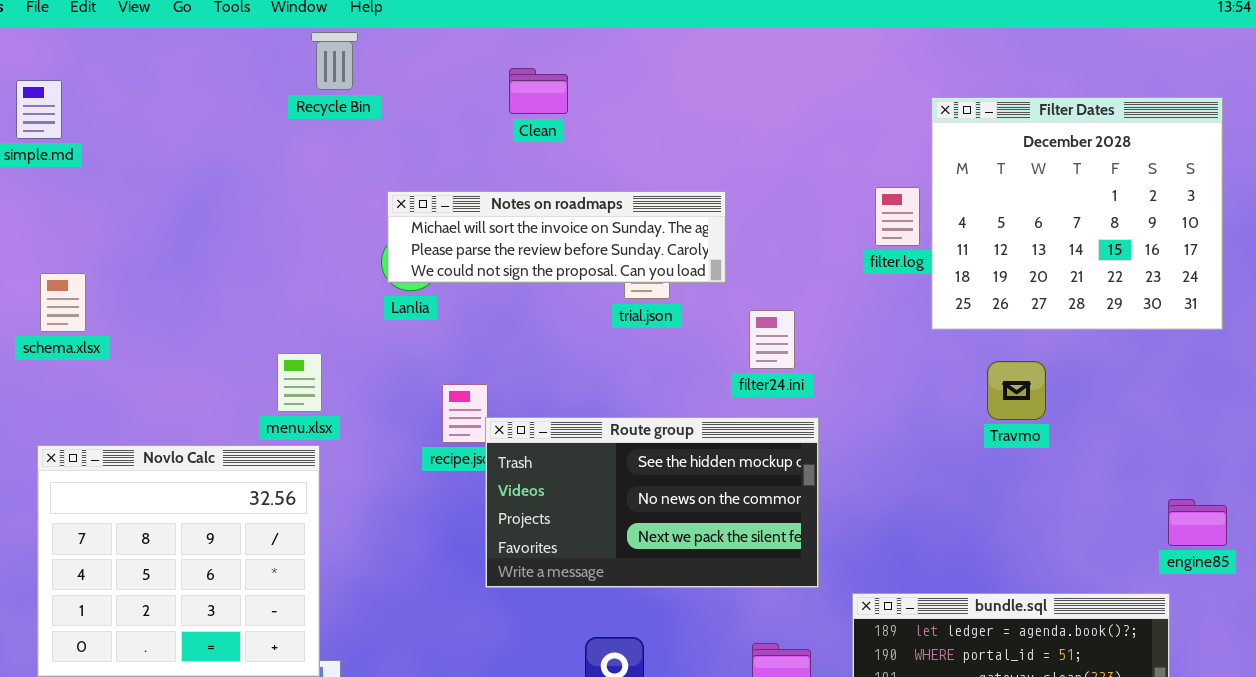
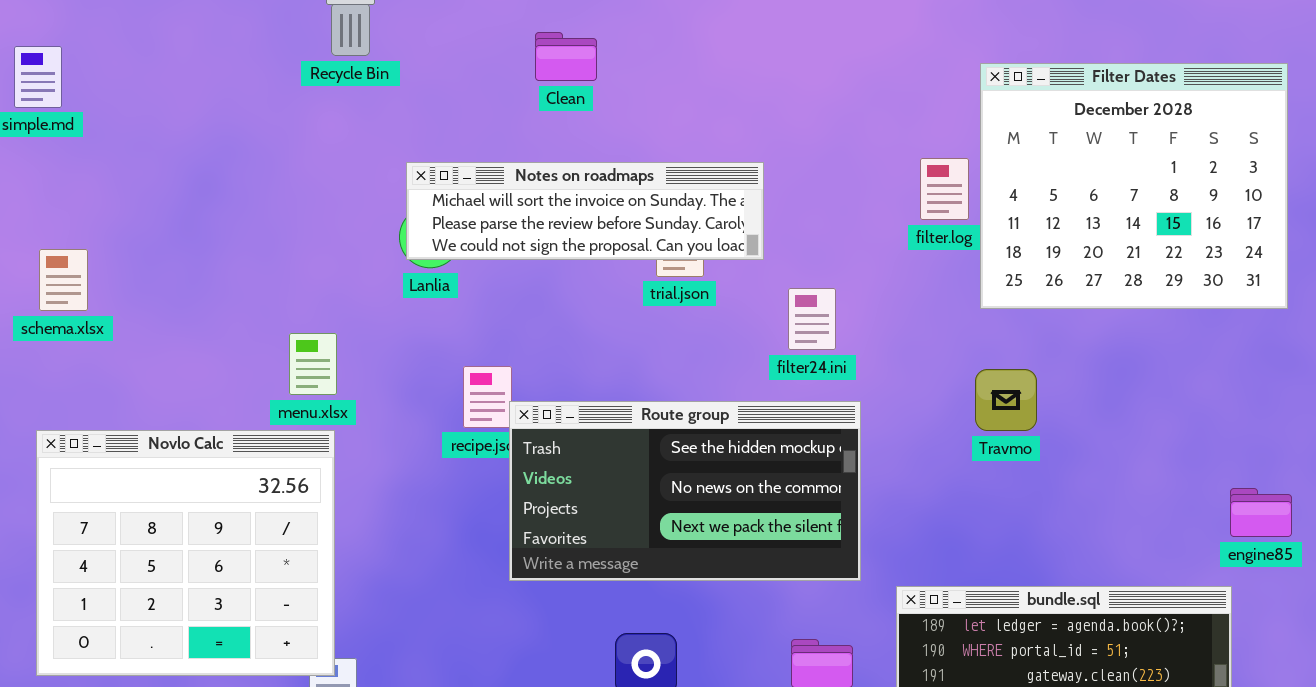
Travmo: [987,361,1046,420] -> [975,369,1037,431], moved

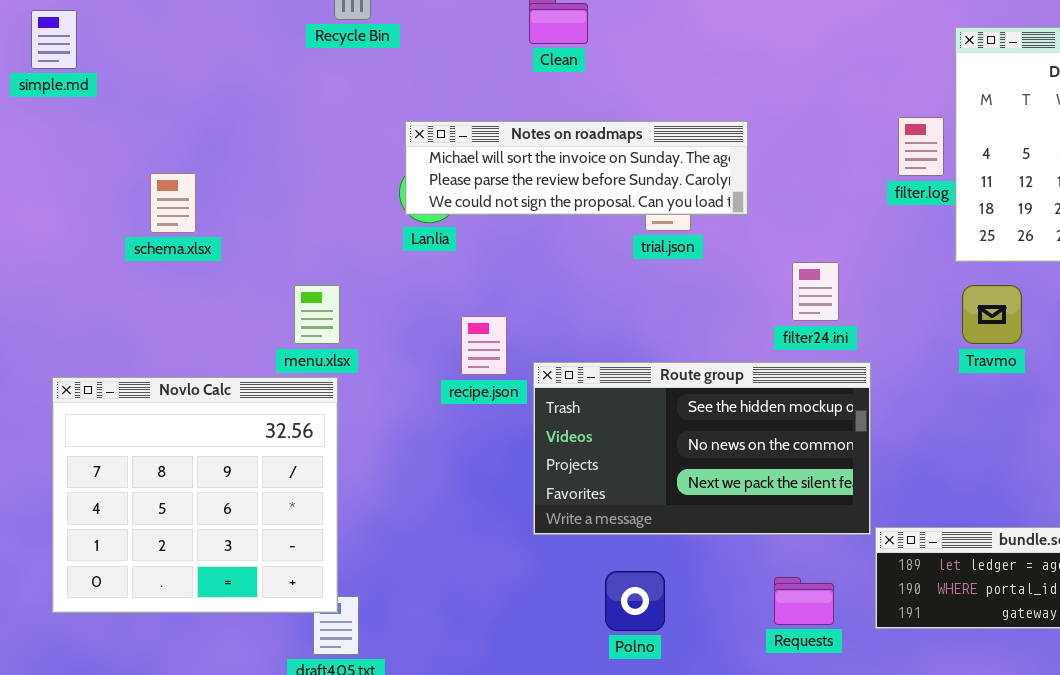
schema.xlsx: [39,249,88,311] -> [150,173,196,233], moved
filter24.ini: [788,288,836,350] -> [792,262,839,321], moved
Travmo: [975,369,1037,431] -> [962,285,1022,344], moved
Route group: [509,401,861,581] -> [533,362,871,535], moved

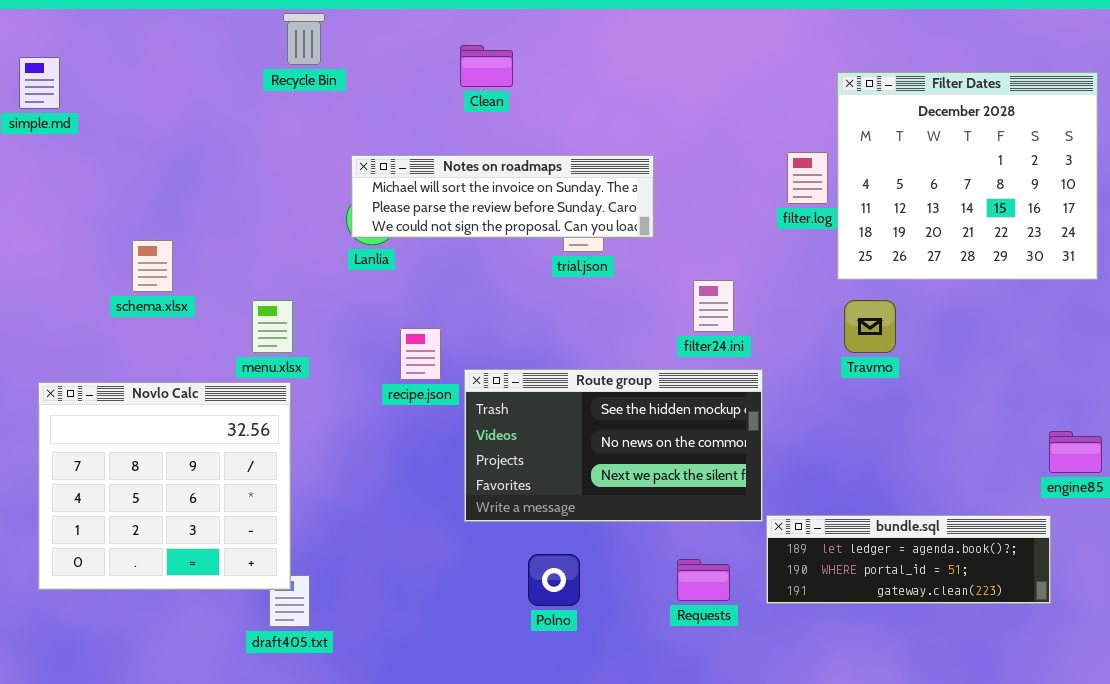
schema.xlsx: [150,173,196,233] -> [132,240,173,292], moved

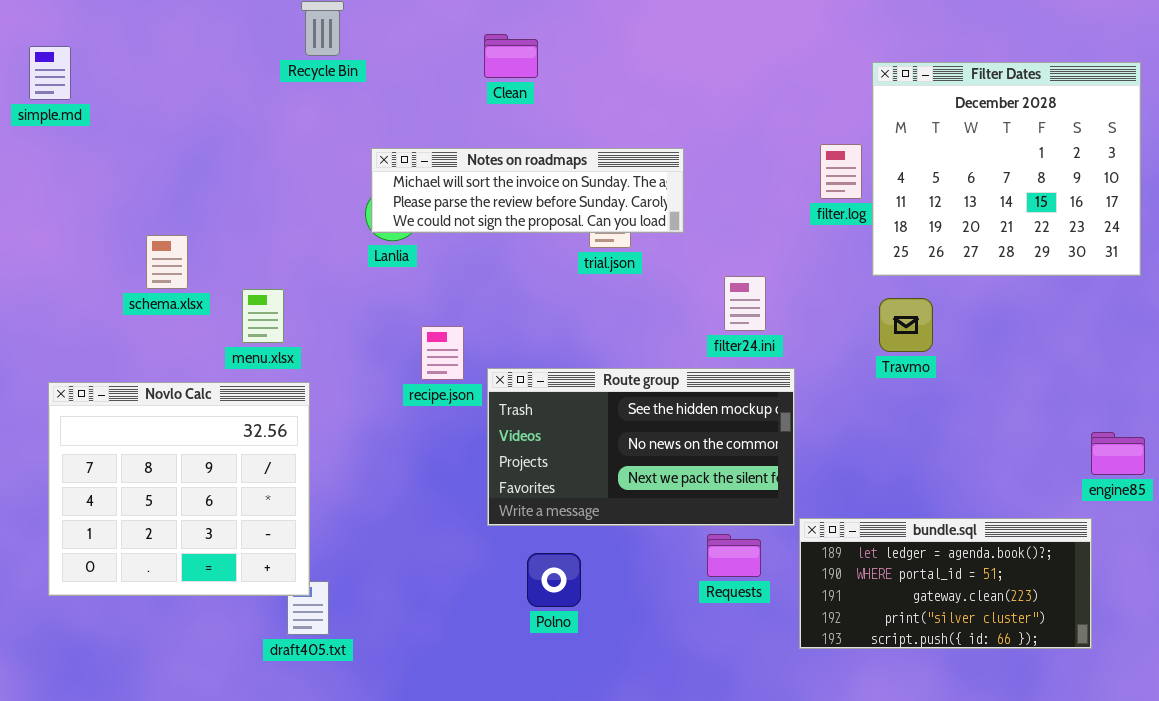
menu.xlsx: [252,300,293,353] -> [242,289,284,343], moved
bundle.sql: [766,515,1051,604] -> [799,518,1092,649], resized
Polno: [528,554,580,606] -> [527,553,581,607], moved
Requests: [677,559,730,601] -> [707,534,761,577], moved

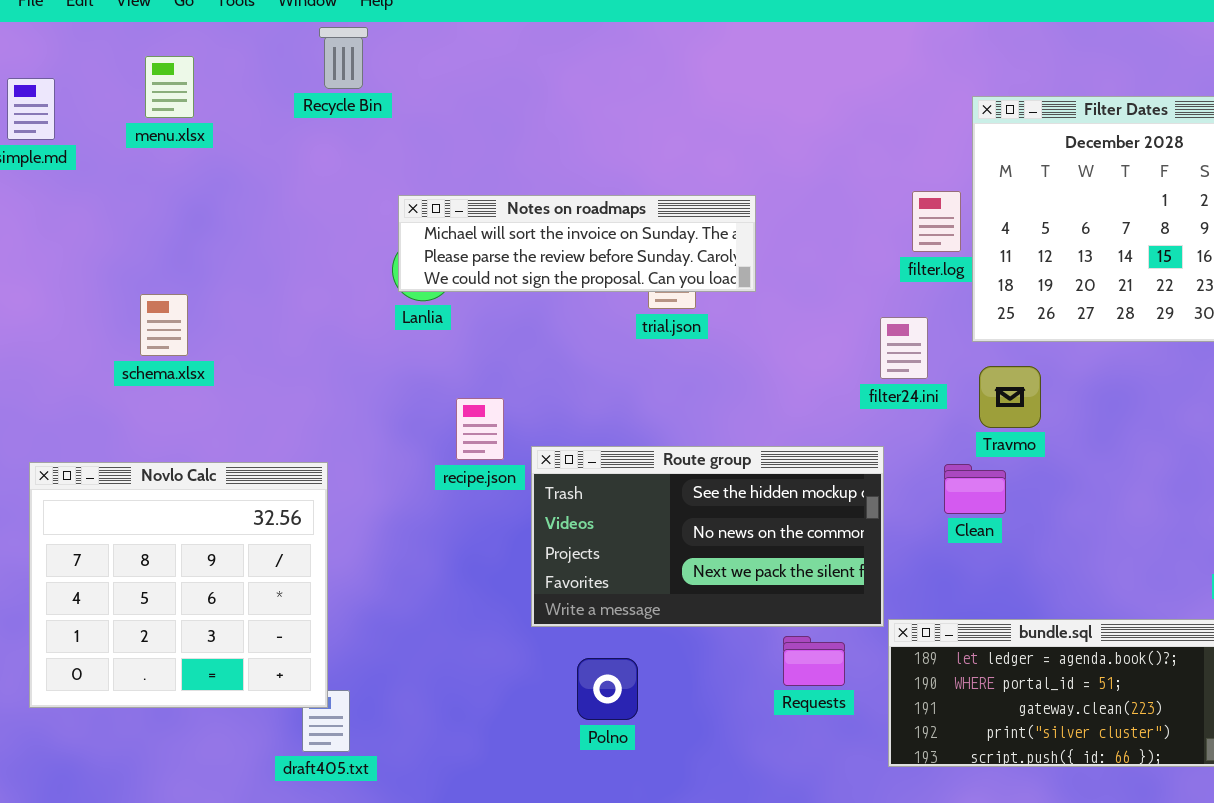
Clean: [484,34,538,78] -> [944,464,1006,514], moved
filter24.ini: [724,276,766,331] -> [880,317,928,379], moved
menu.xlsx: [242,289,284,343] -> [145,56,194,118], moved

